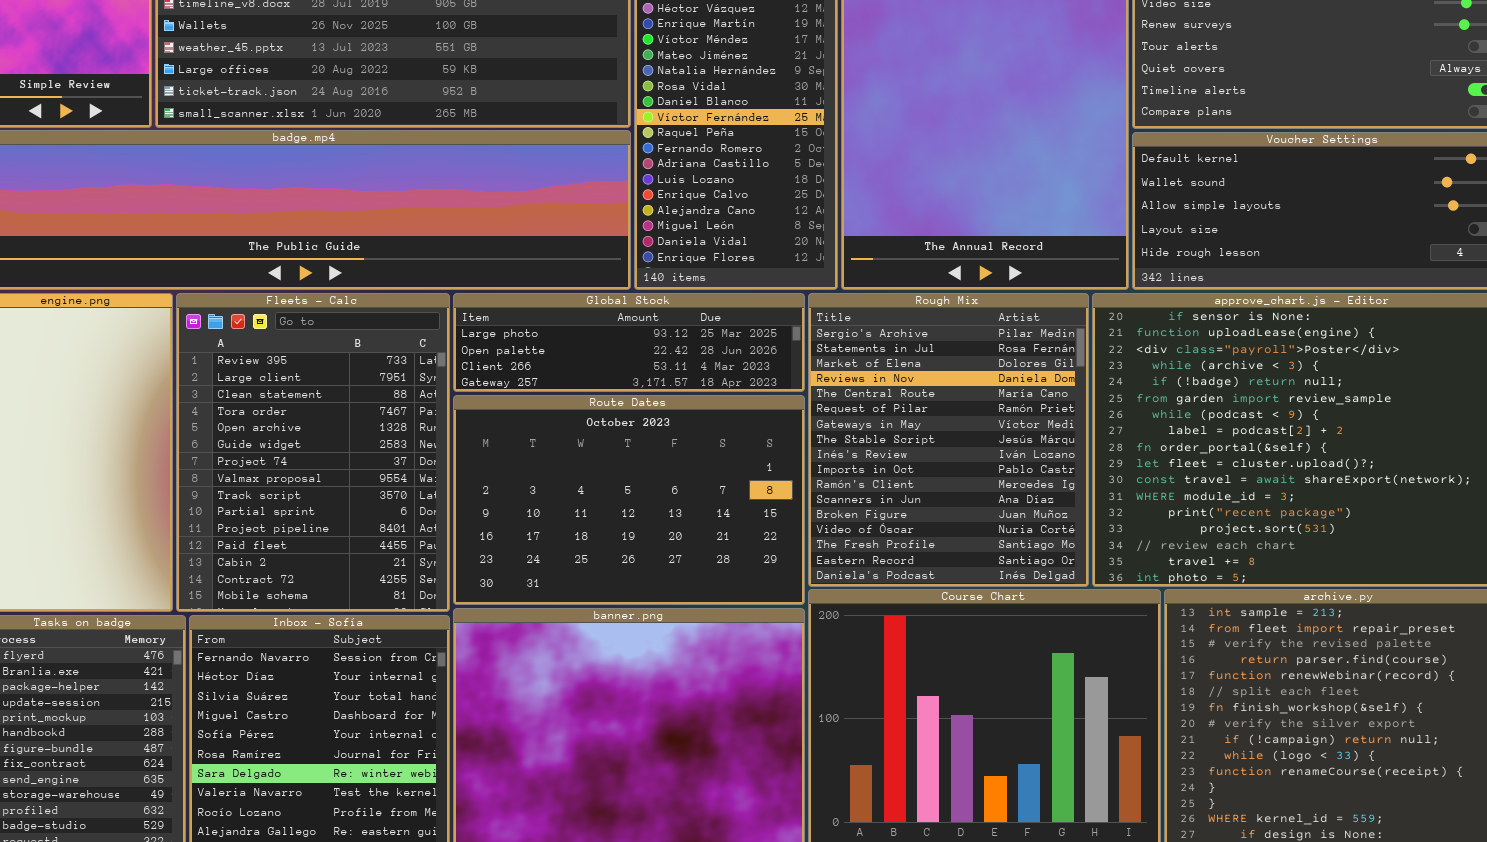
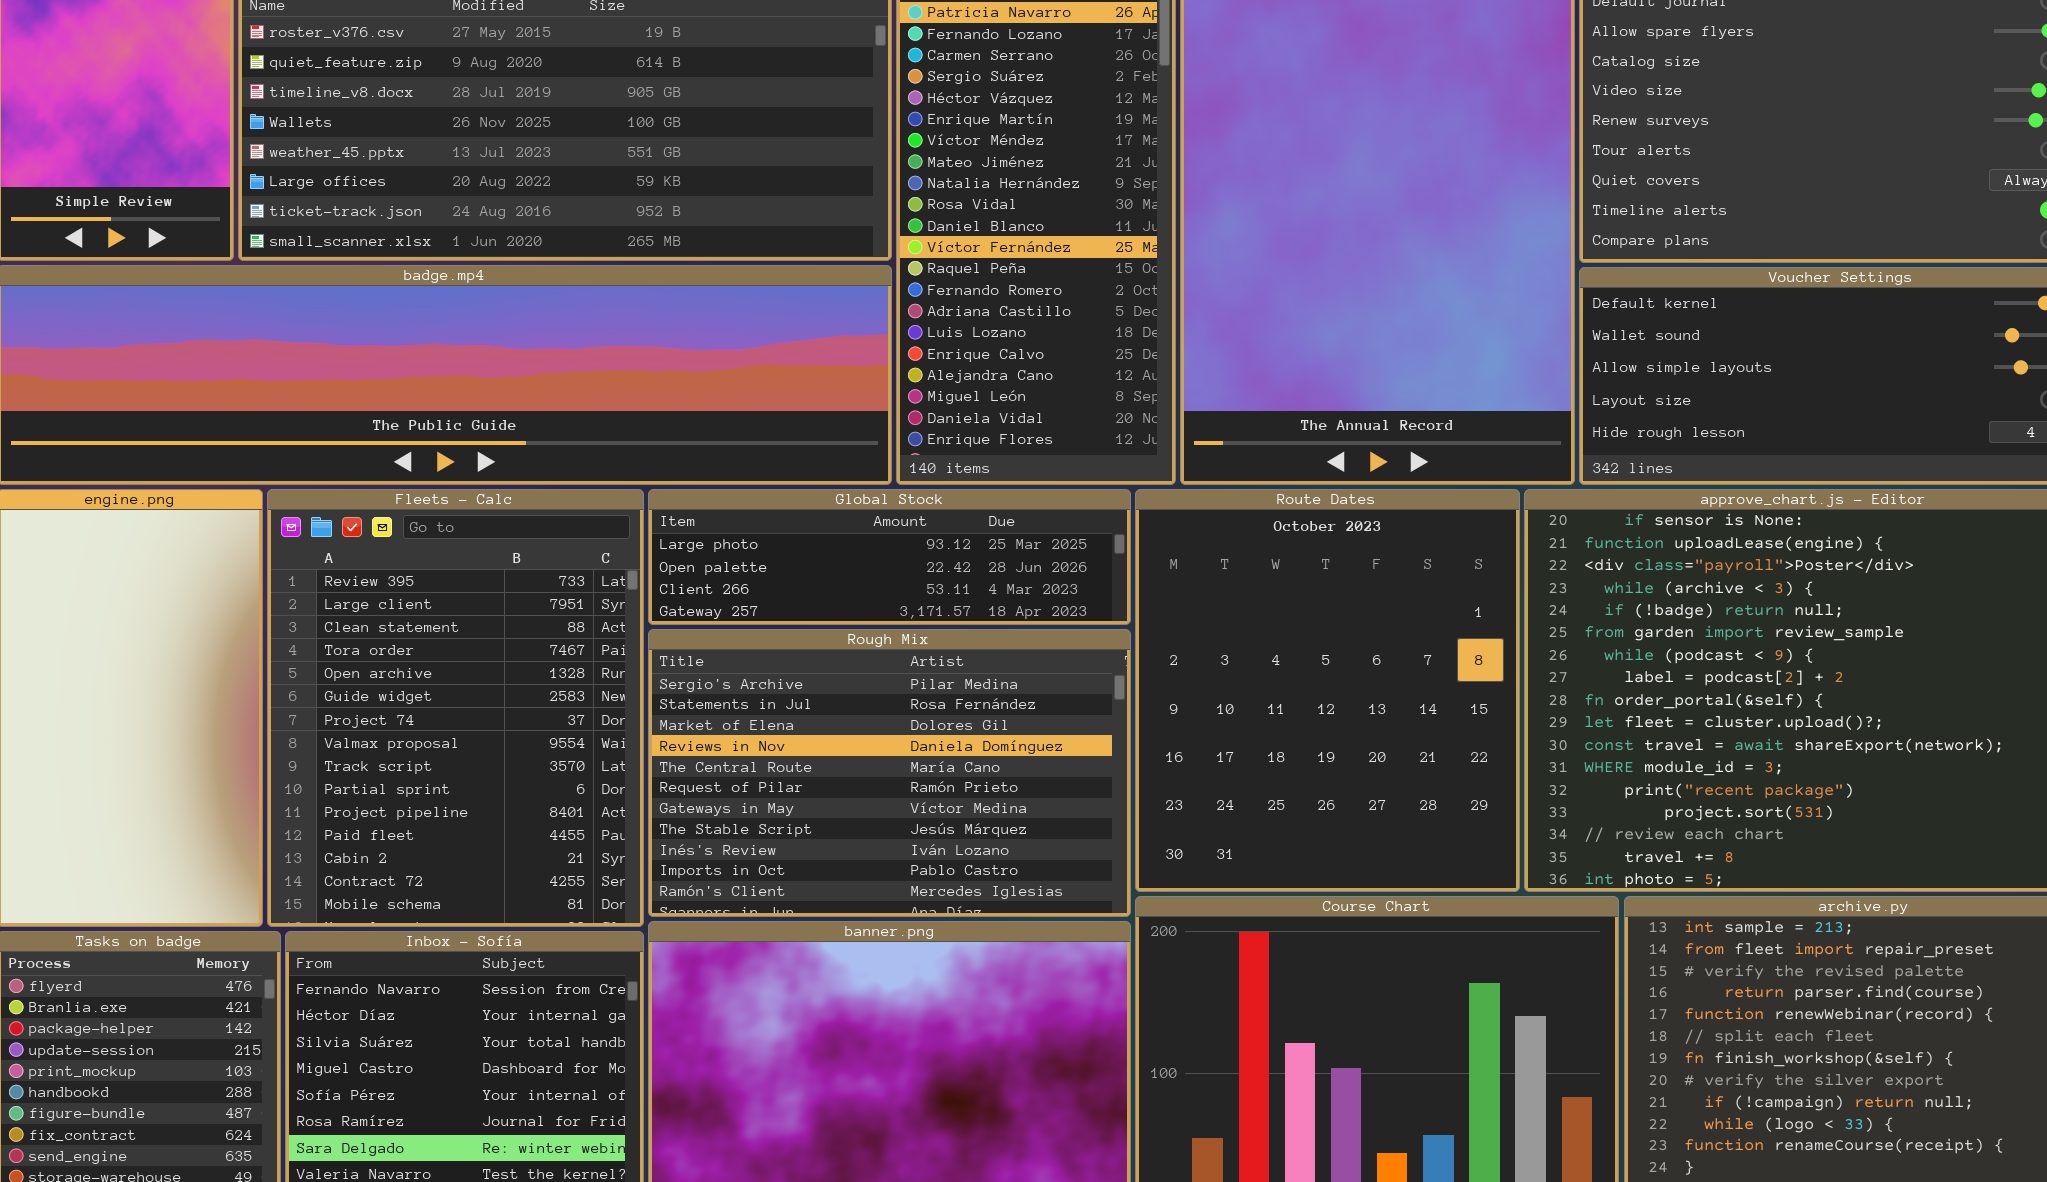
Rough Mix: [808,293,1089,587] -> [648,629,1131,917], moved, resized
Route Dates: [453,395,805,605] -> [1135,489,1520,892], moved, resized

